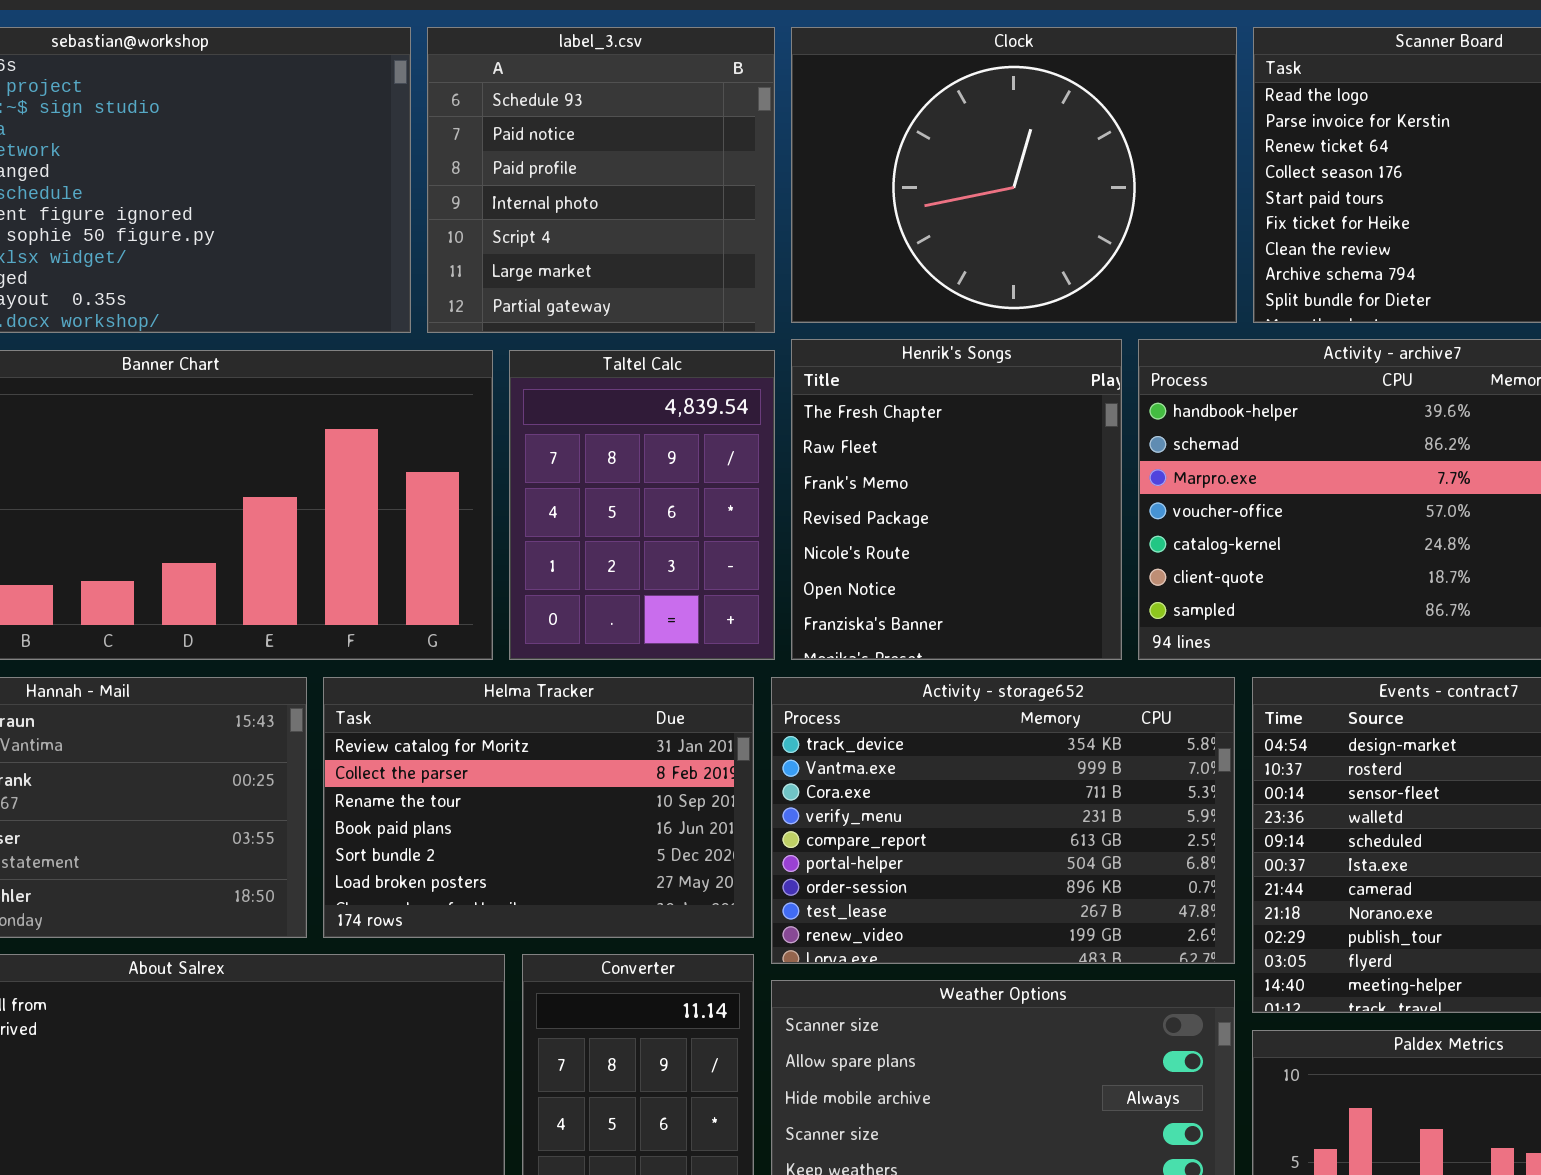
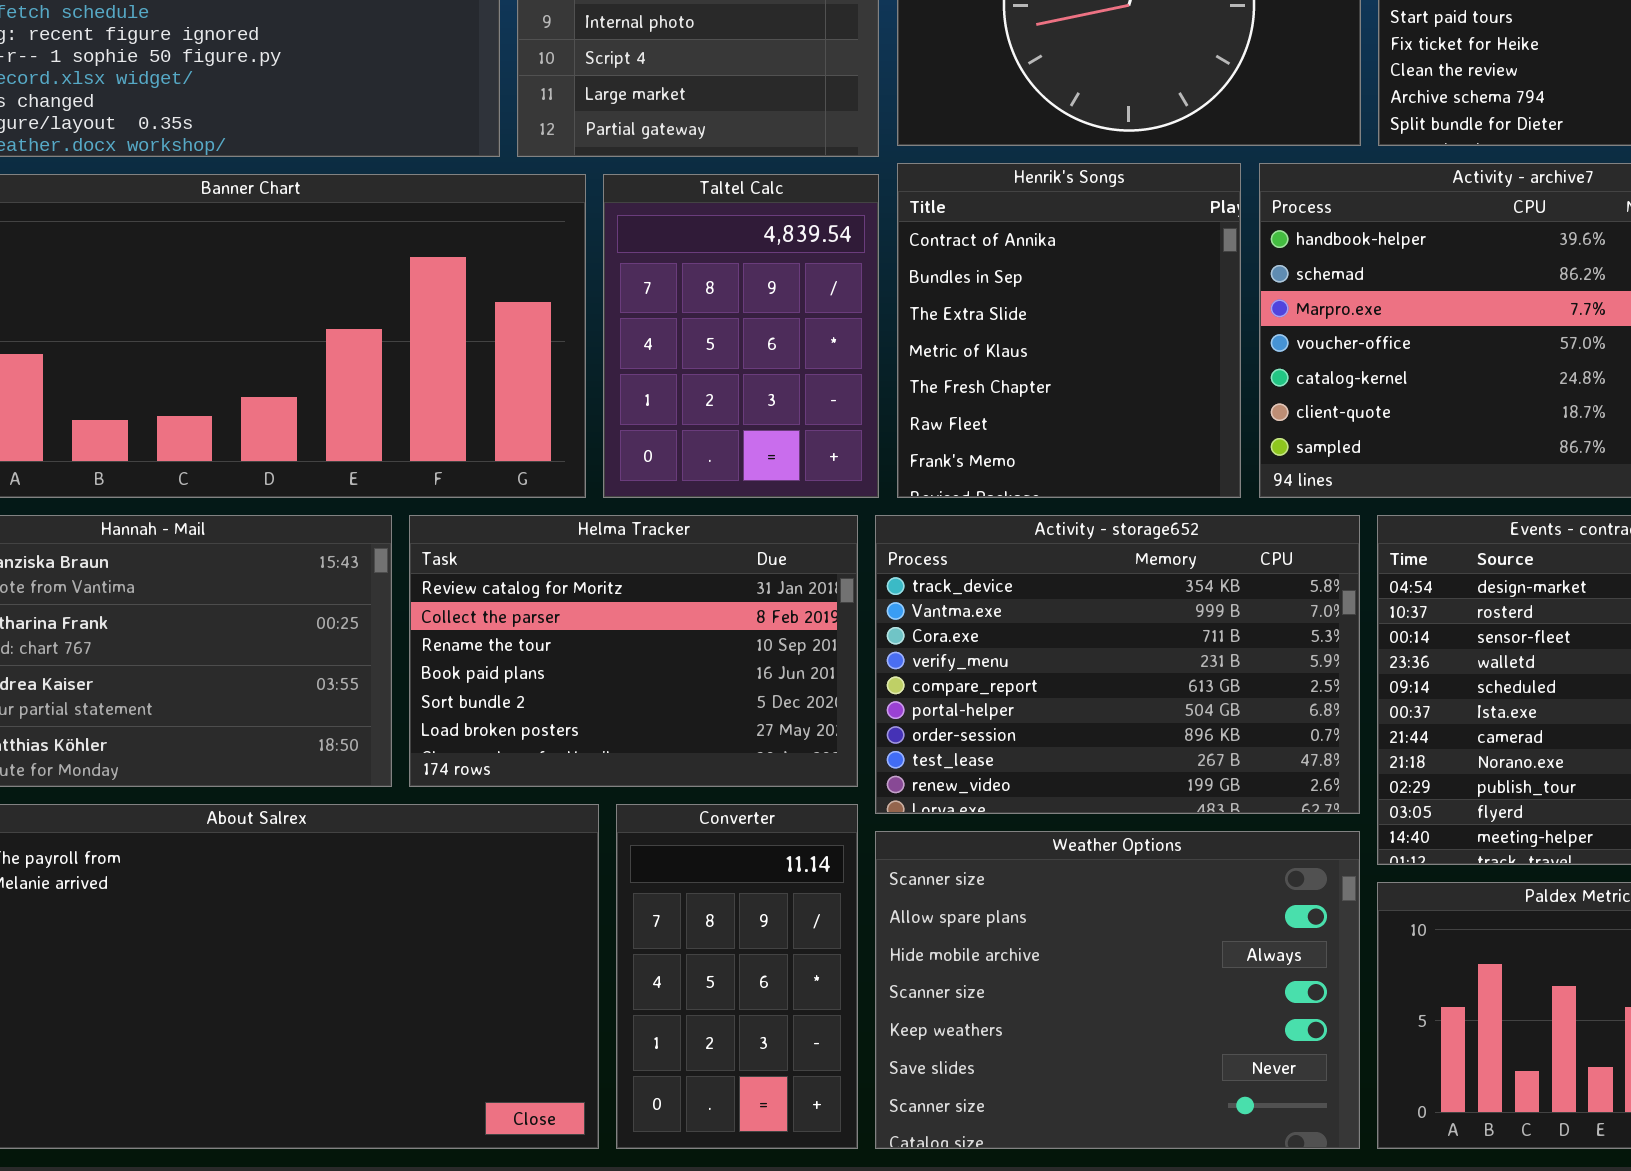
Henrik's Songs: [791,339,1122,660] -> [897,163,1241,498], scrolled up 4 rows

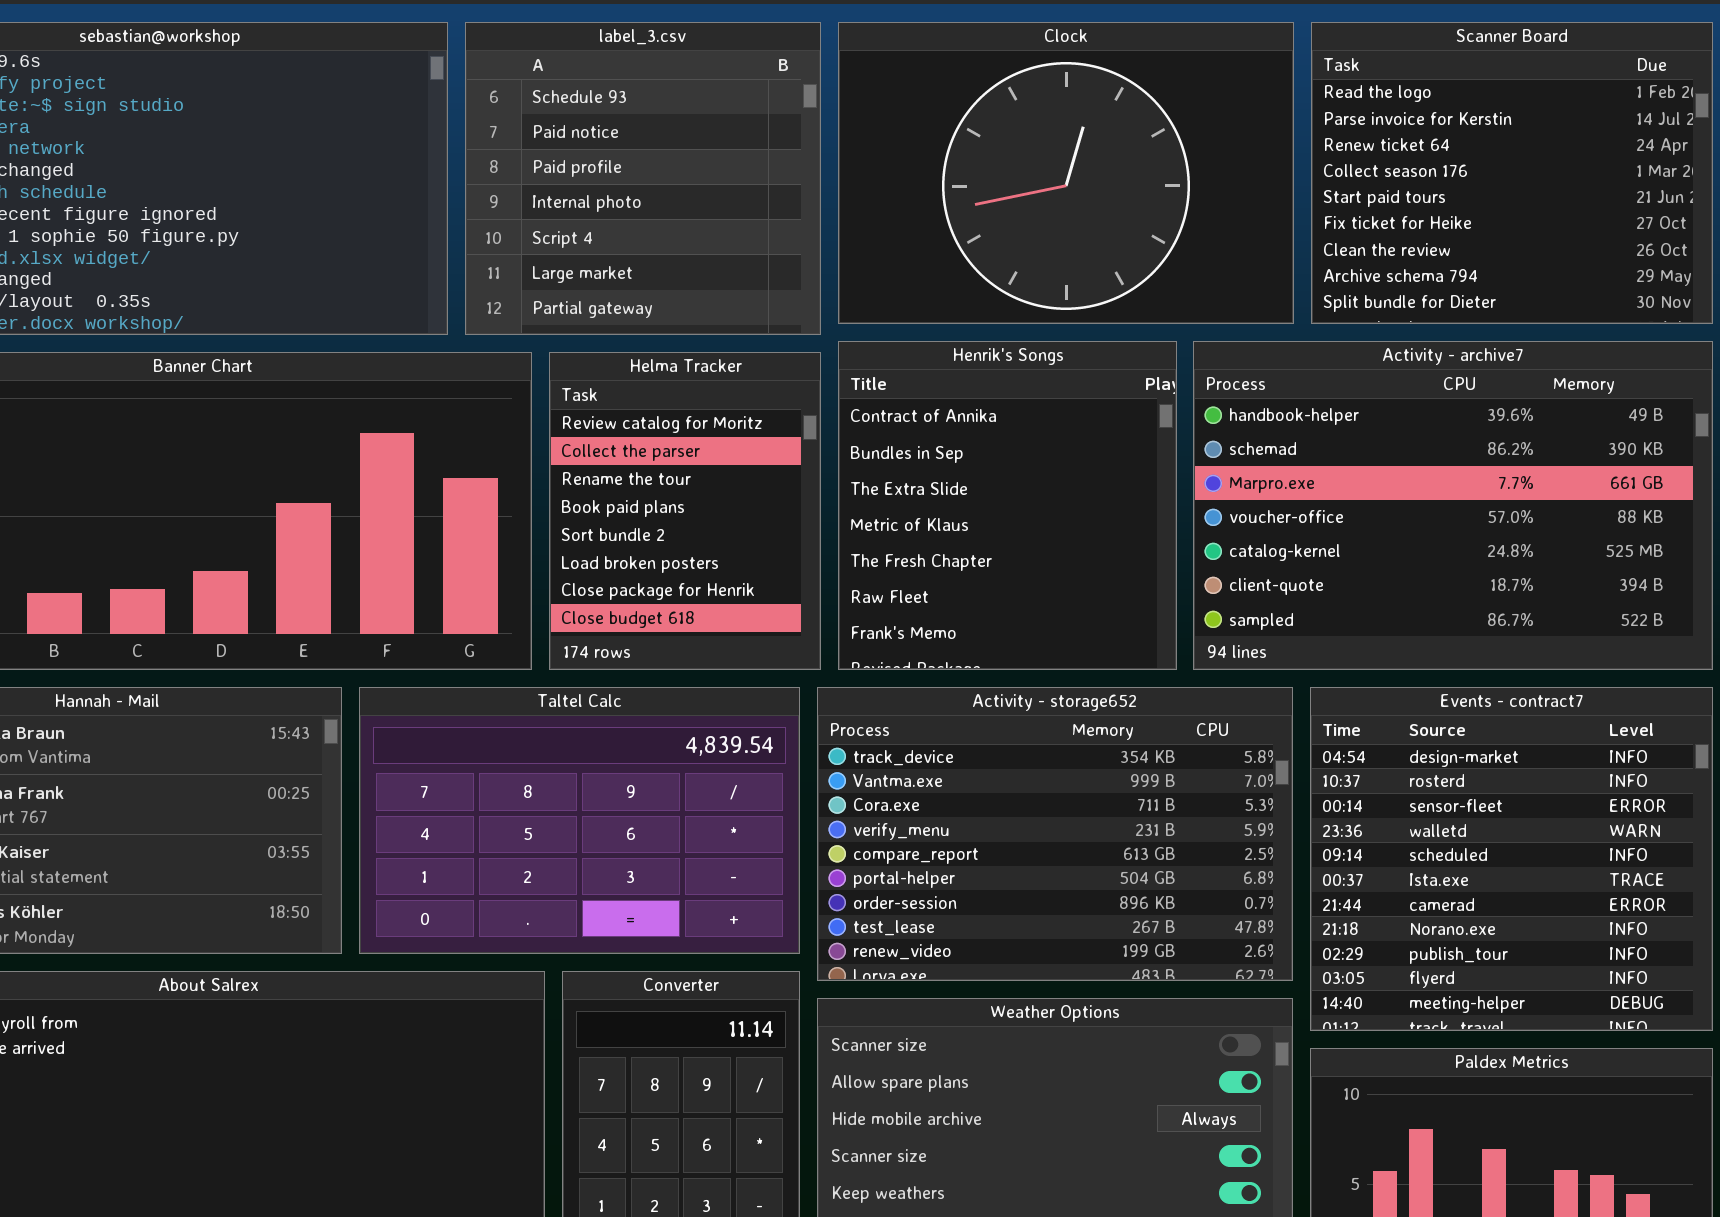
Taltel Calc: [603,174,879,498] -> [359,687,800,954], moved, resized
Helma Tracker: [409,515,858,787] -> [549,352,821,670], moved, resized

